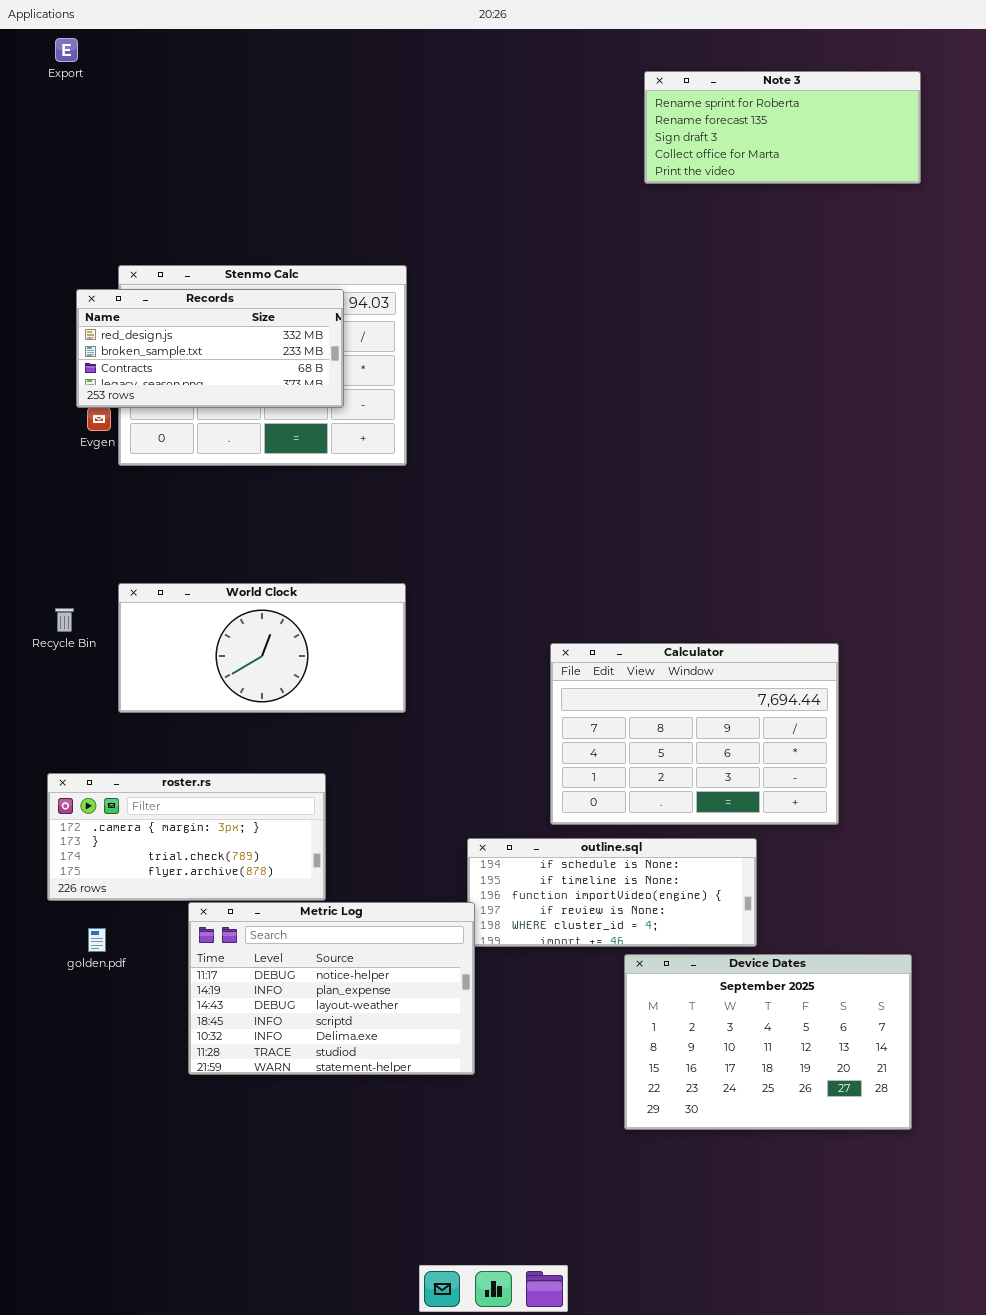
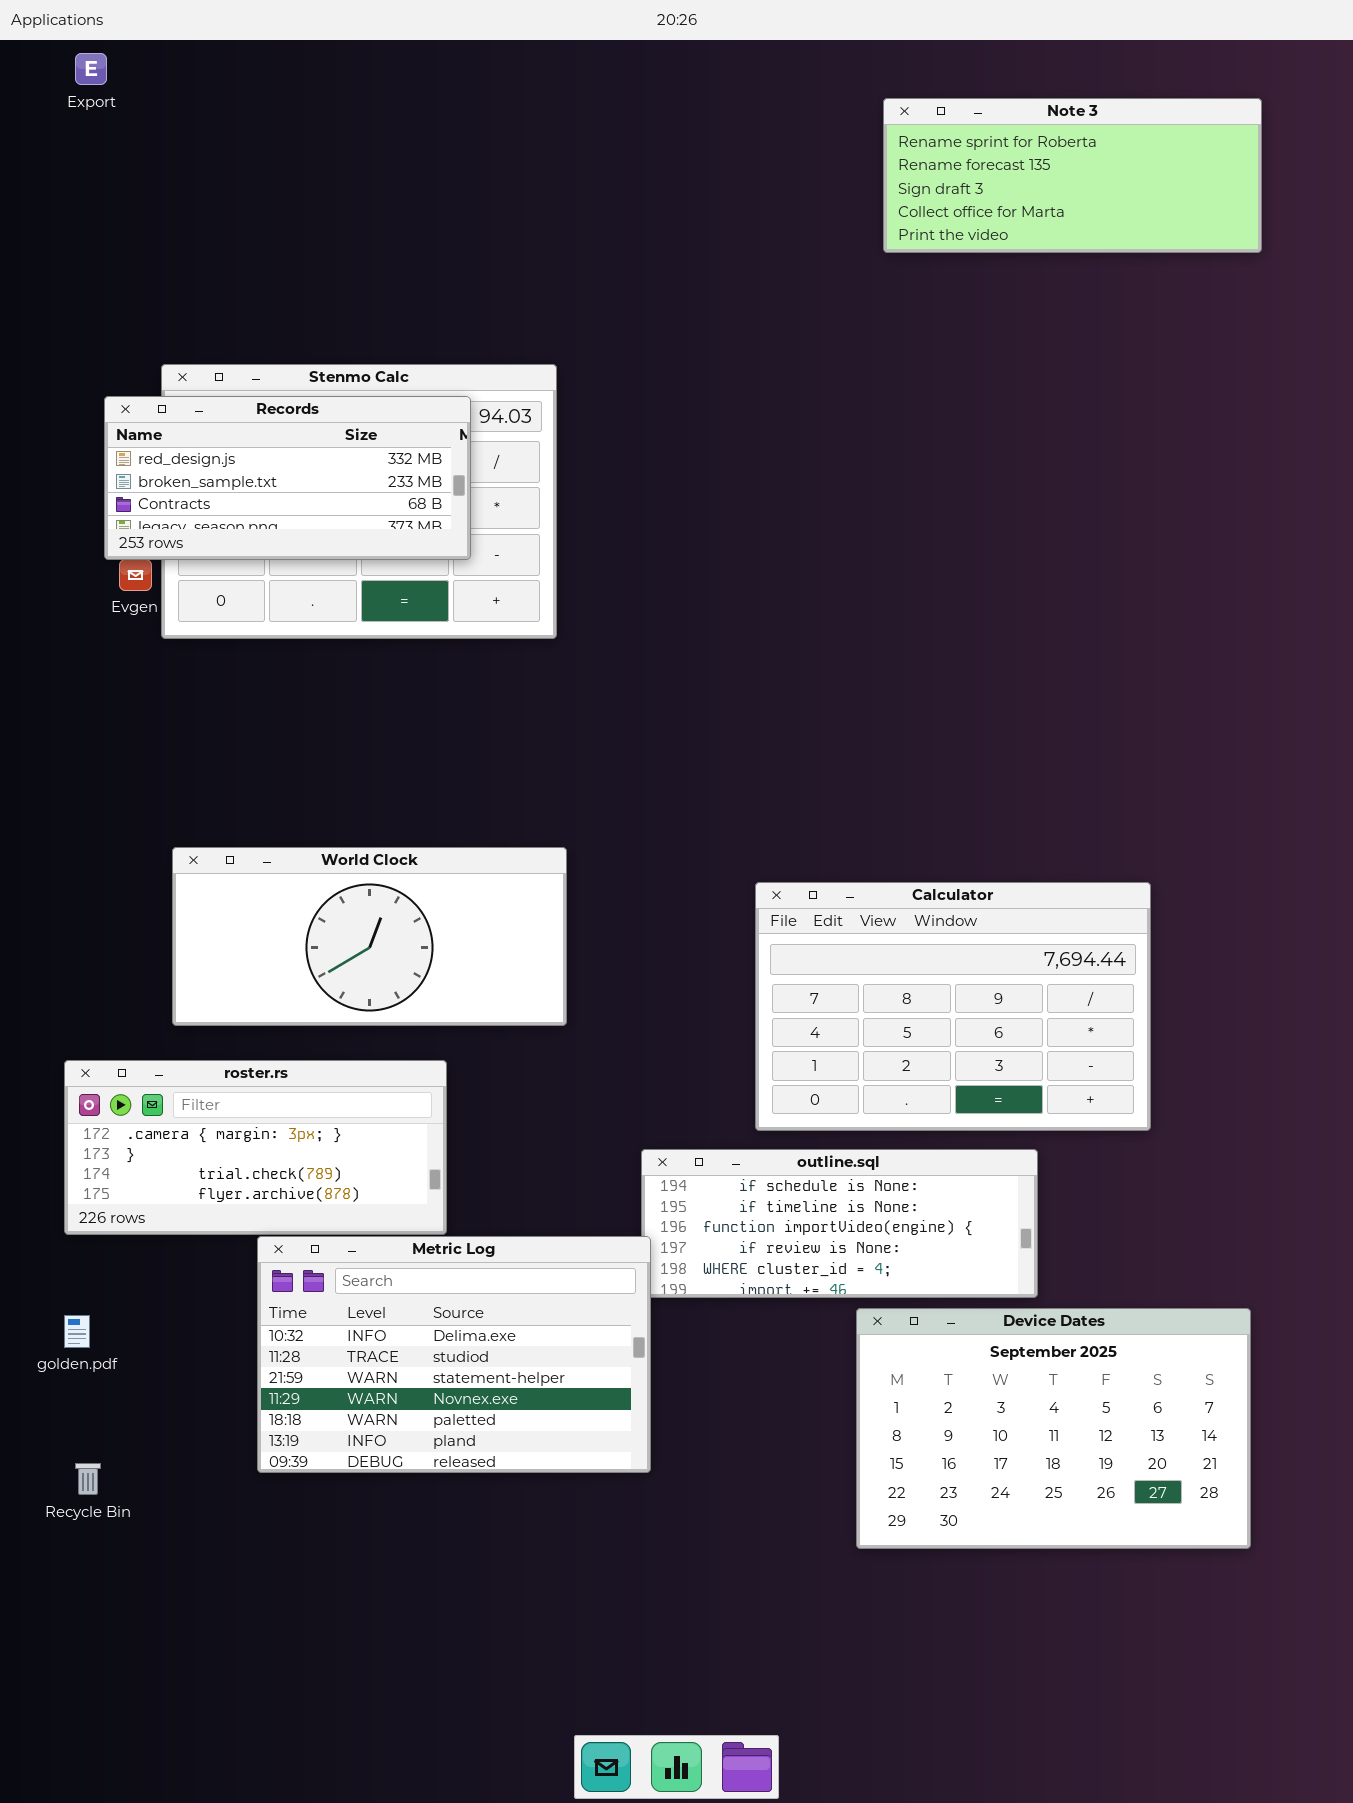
World Clock: [118,583,406,713] -> [172,847,567,1026], moved
Recycle Bin: [55,608,74,632] -> [75,1463,101,1495], moved
Metric Log: [188,902,475,1075] -> [257,1236,651,1473], scrolled down 4 rows
golden.pdf: [88,928,106,952] -> [64,1315,90,1348], moved

